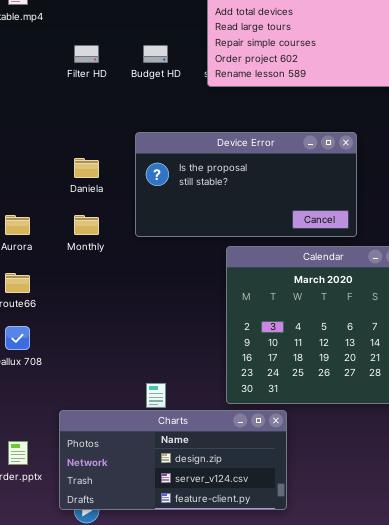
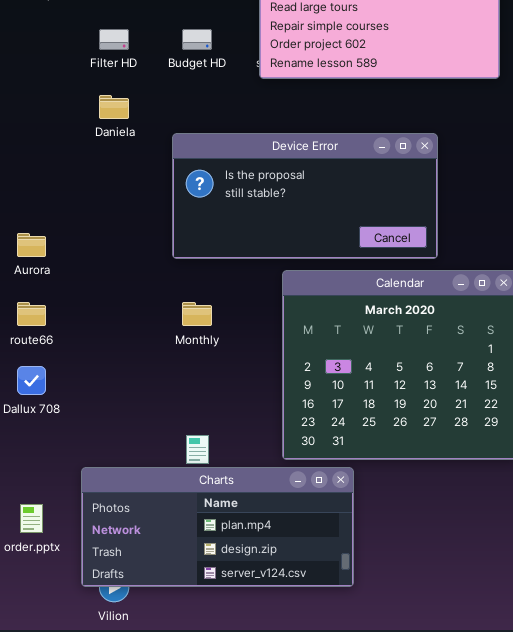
Daniela: [74,158,99,178] -> [99,95,129,119], moved
Monthly: [74,215,99,235] -> [182,302,212,326], moved
Charts: [59,410,287,510] -> [81,467,354,587], scrolled up 1 row

